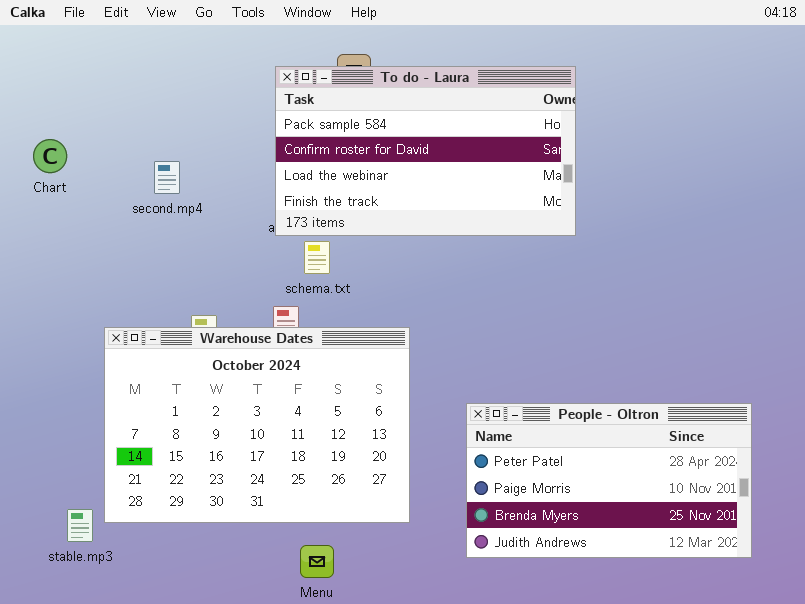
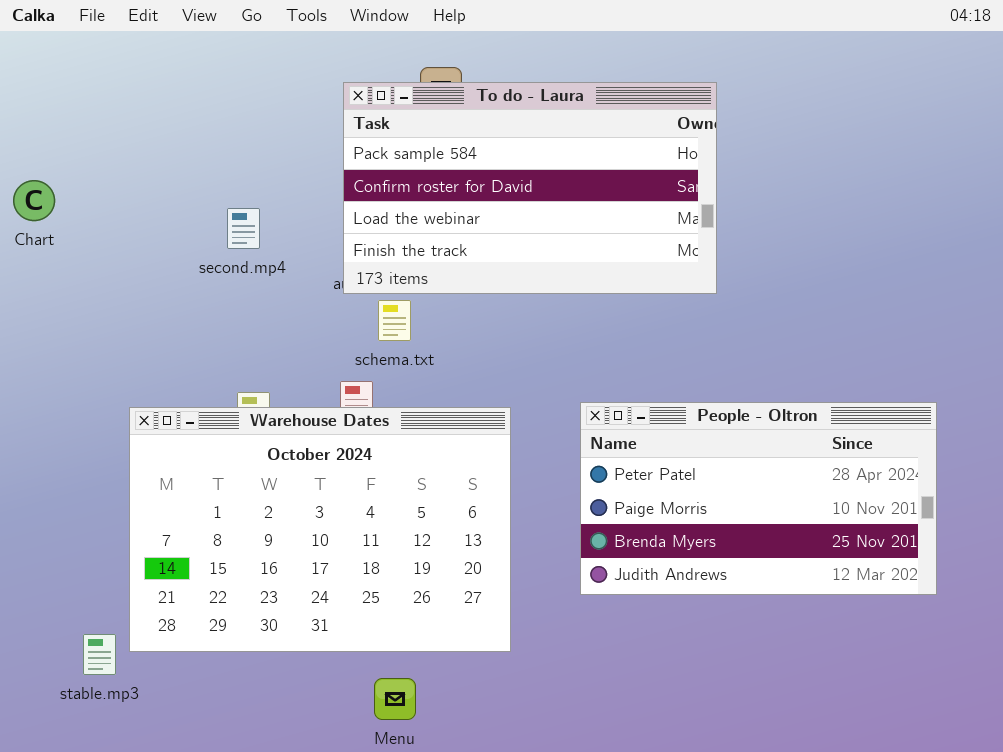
Chart: [33,139,67,173] -> [13,180,55,221], moved
second.mp4: [154,161,180,194] -> [227,208,260,249], moved
People - Oltron: [466,403,752,558] -> [580,402,937,595], moved

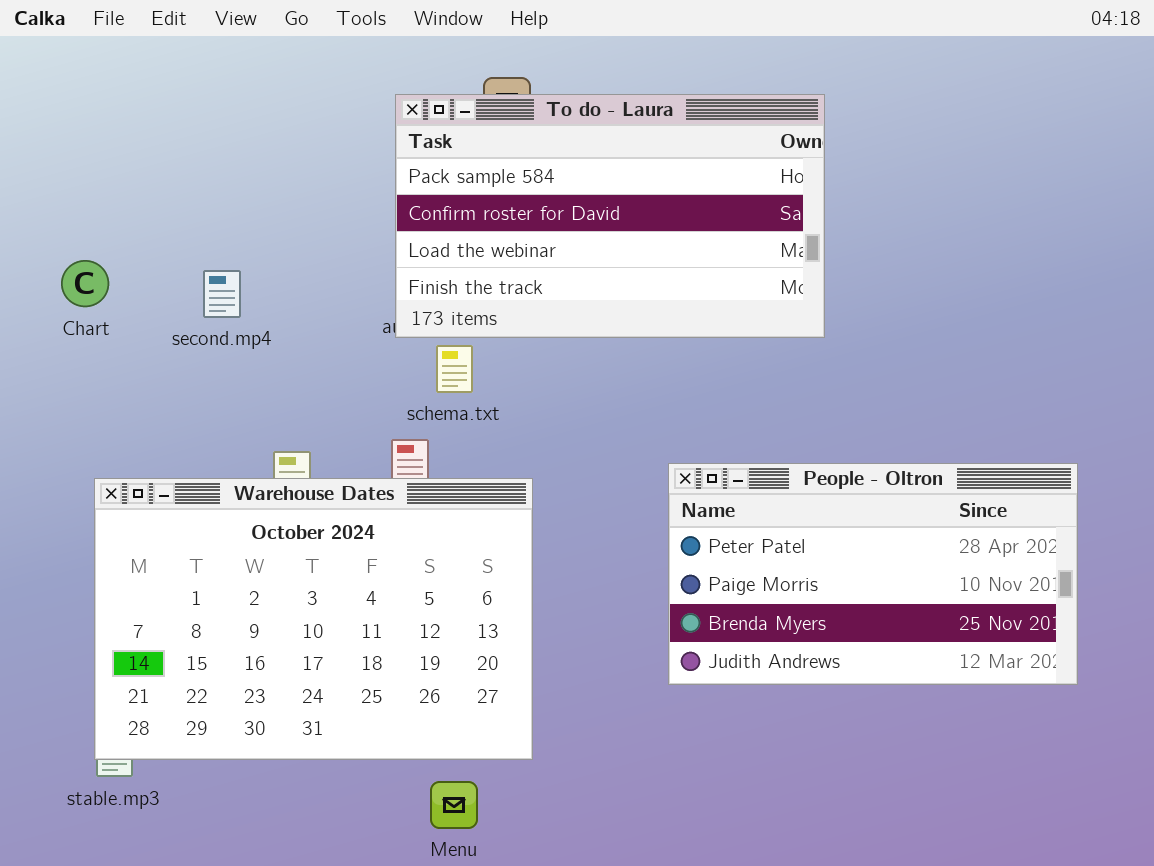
Chart: [13,180,55,221] -> [61,260,109,307], moved
second.mp4: [227,208,260,249] -> [203,270,241,318], moved
Warehouse Dates: [129,407,511,652] -> [94,478,533,760], moved

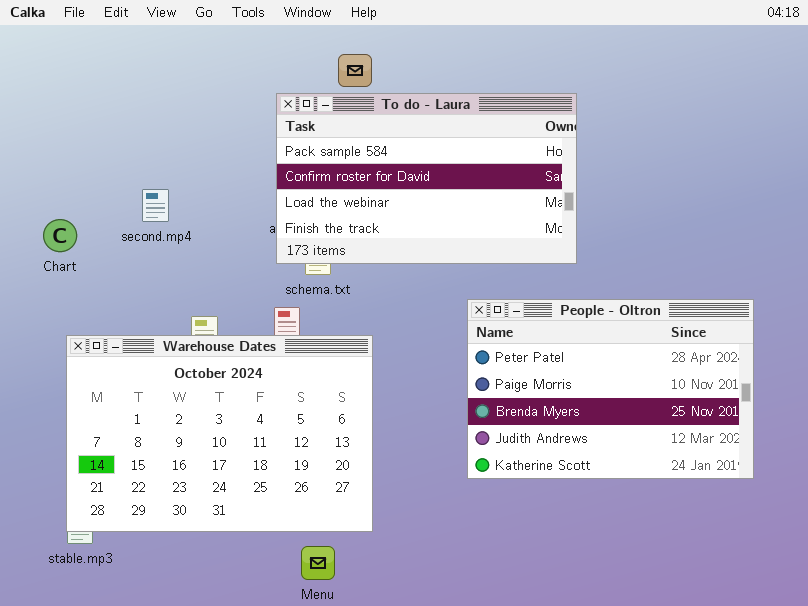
To do - Laura: [395,94,825,338] -> [276,93,577,264], moved
Chart: [61,260,109,307] -> [43,219,77,252], moved
People - Oltron: [668,463,1078,685] -> [467,299,754,479], resized

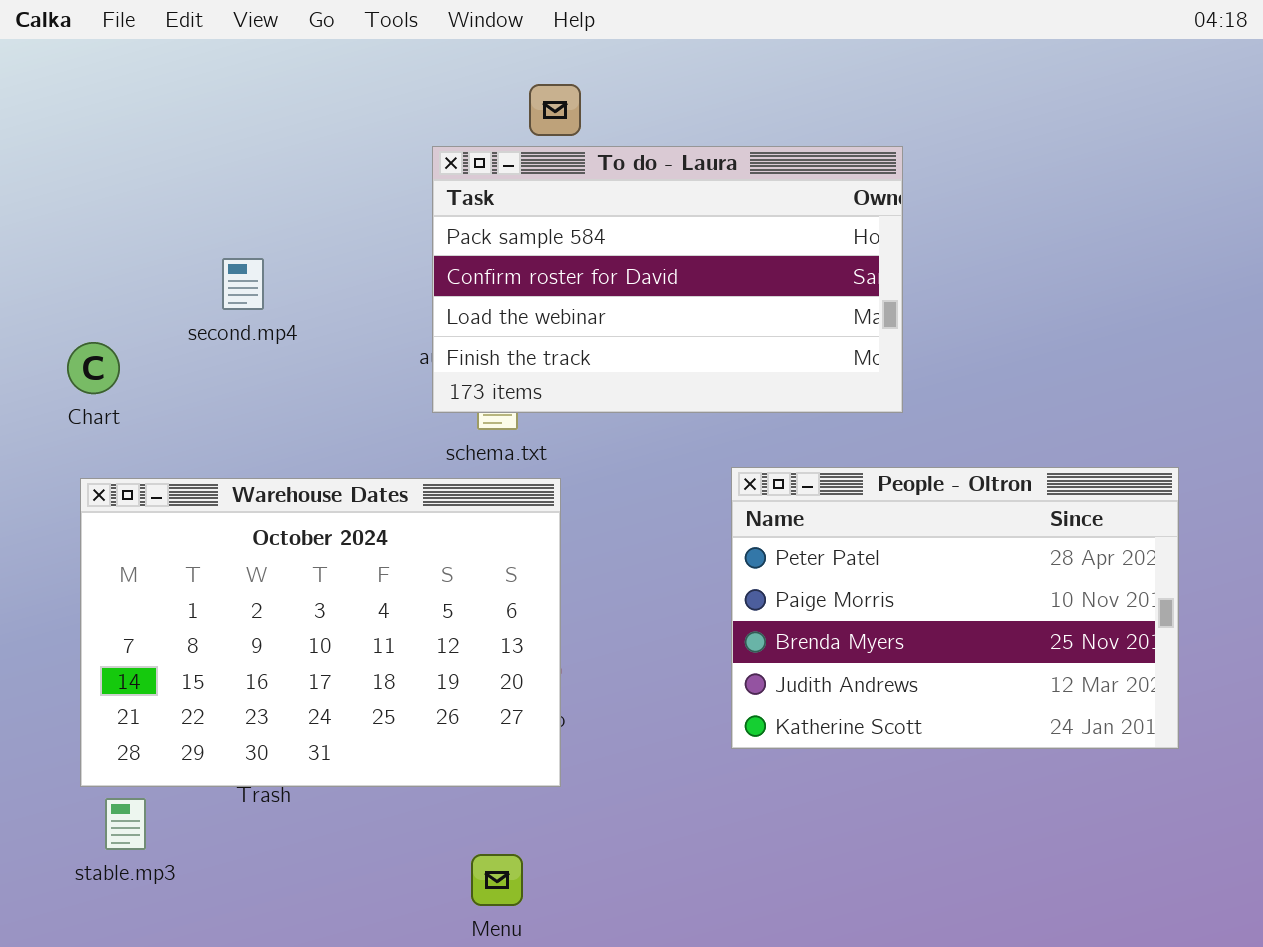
second.mp4: [142,189,169,222] -> [222,258,264,310], moved
Warehouse Dates: [66,335,373,532] -> [80,478,561,787], moved

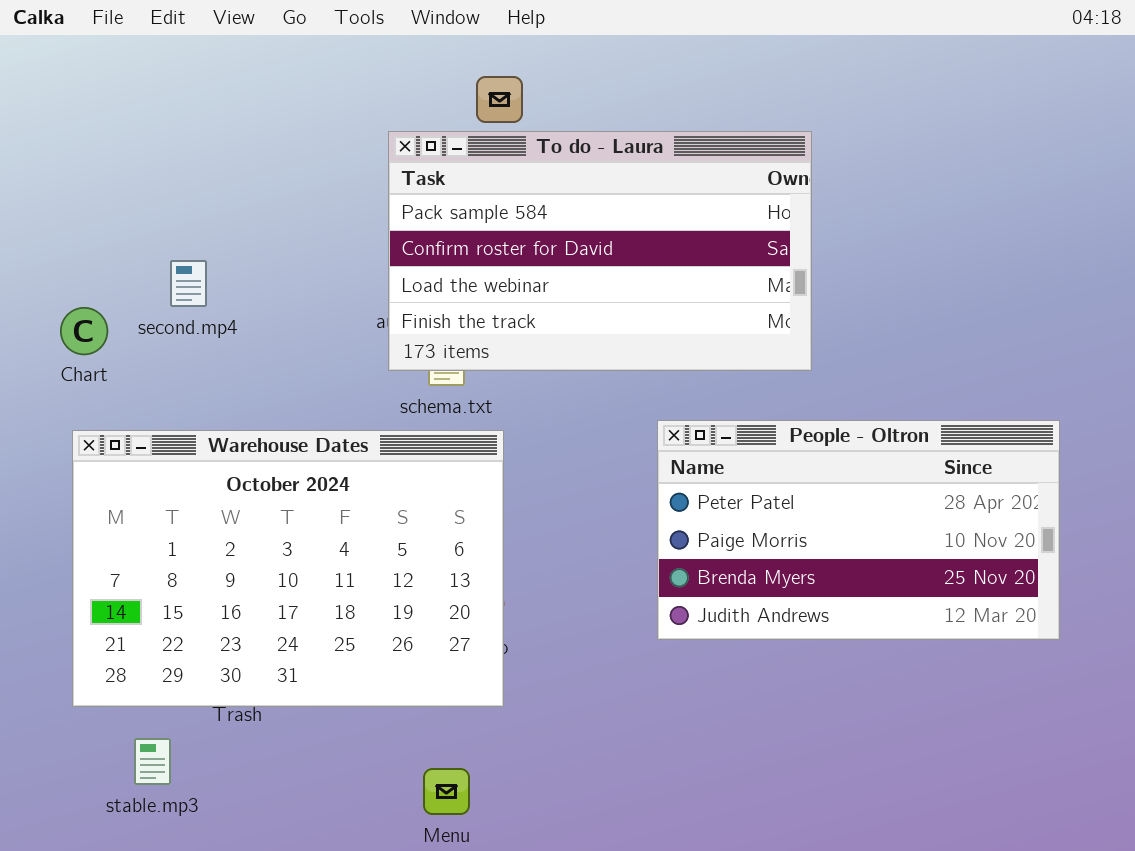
second.mp4: [222,258,264,310] -> [170,260,207,307], moved
People - Oltron: [731,467,1179,749] -> [657,420,1060,640], resized
stable.mp3: [105,798,146,850] -> [134,738,171,785], moved

